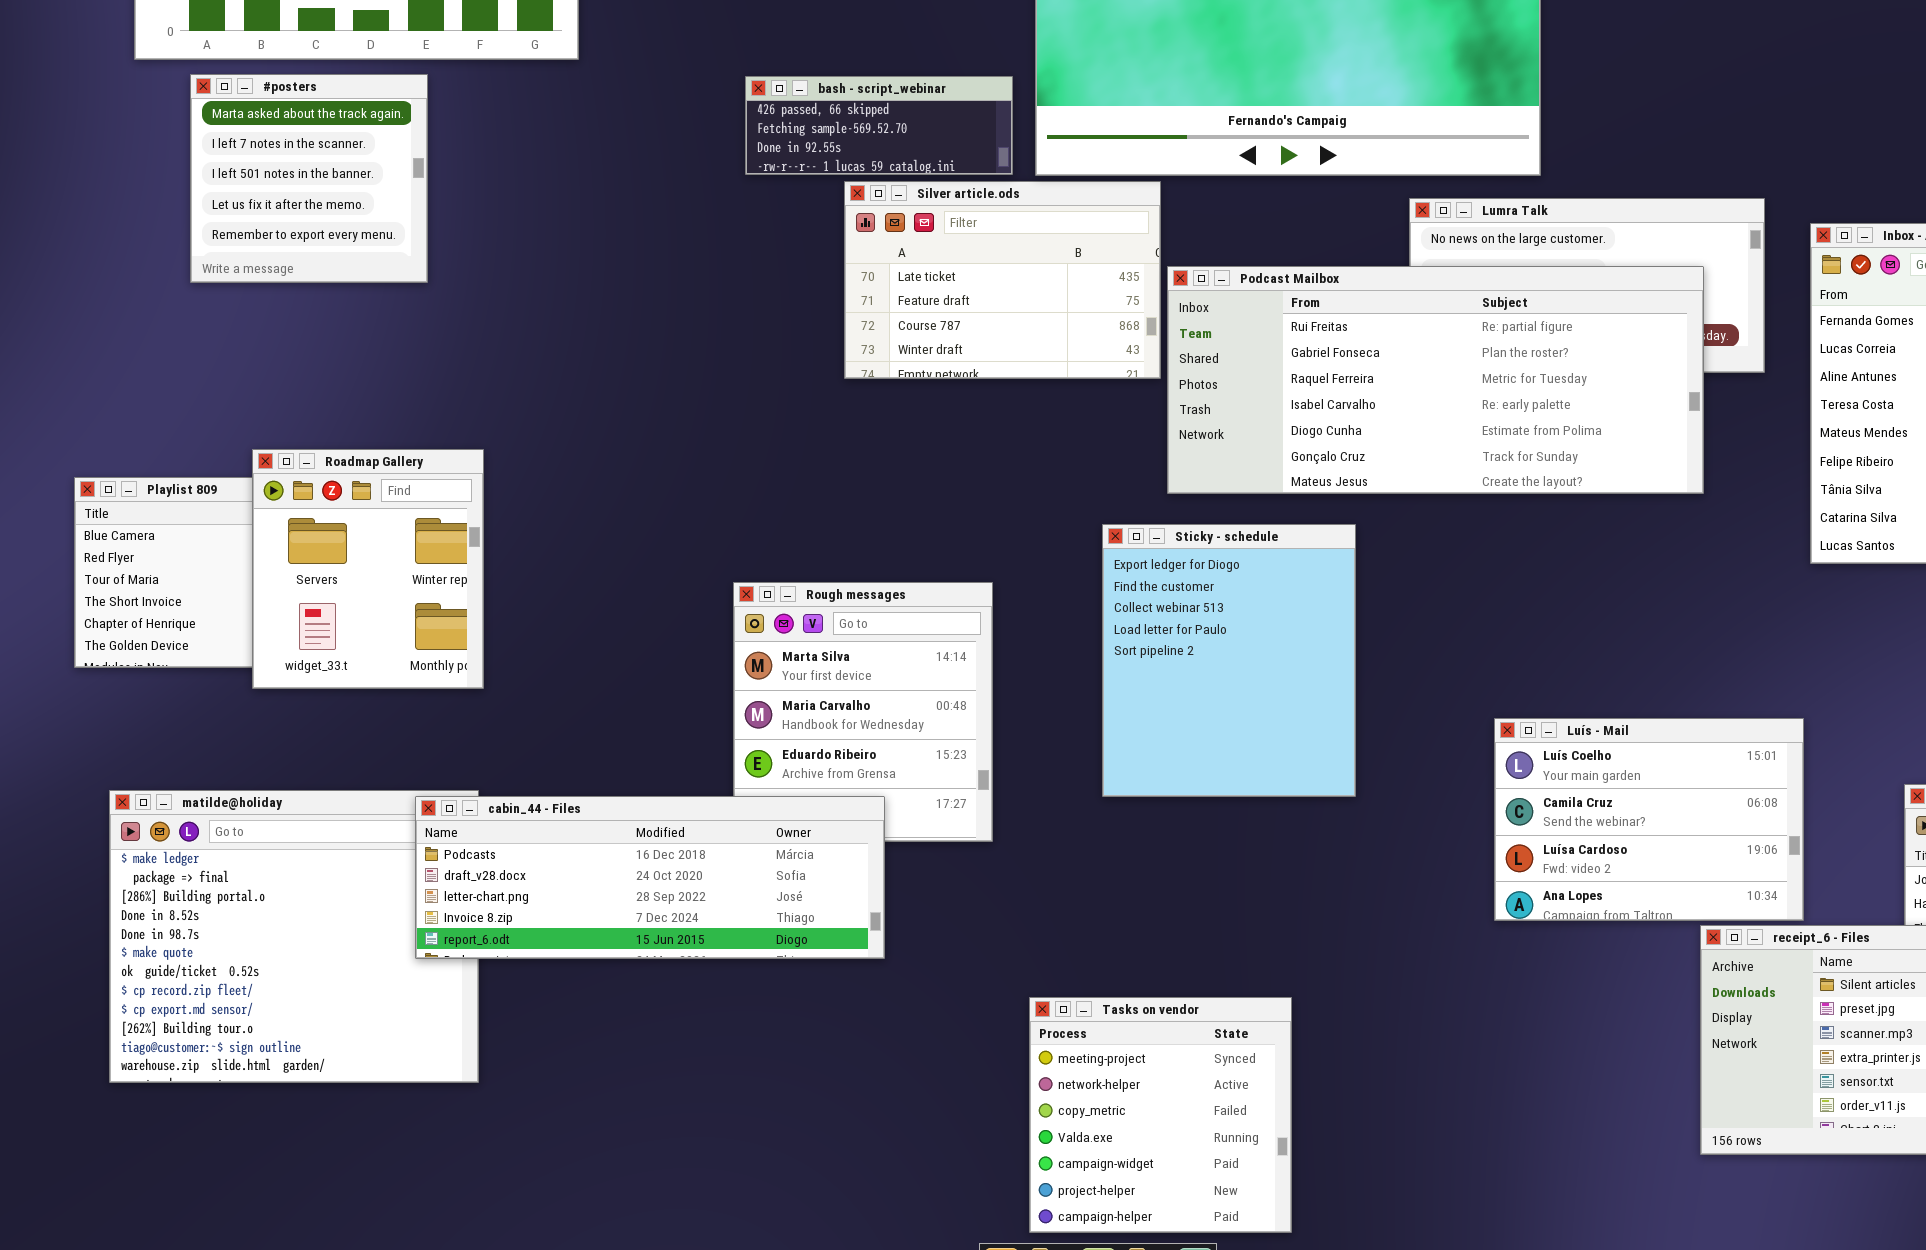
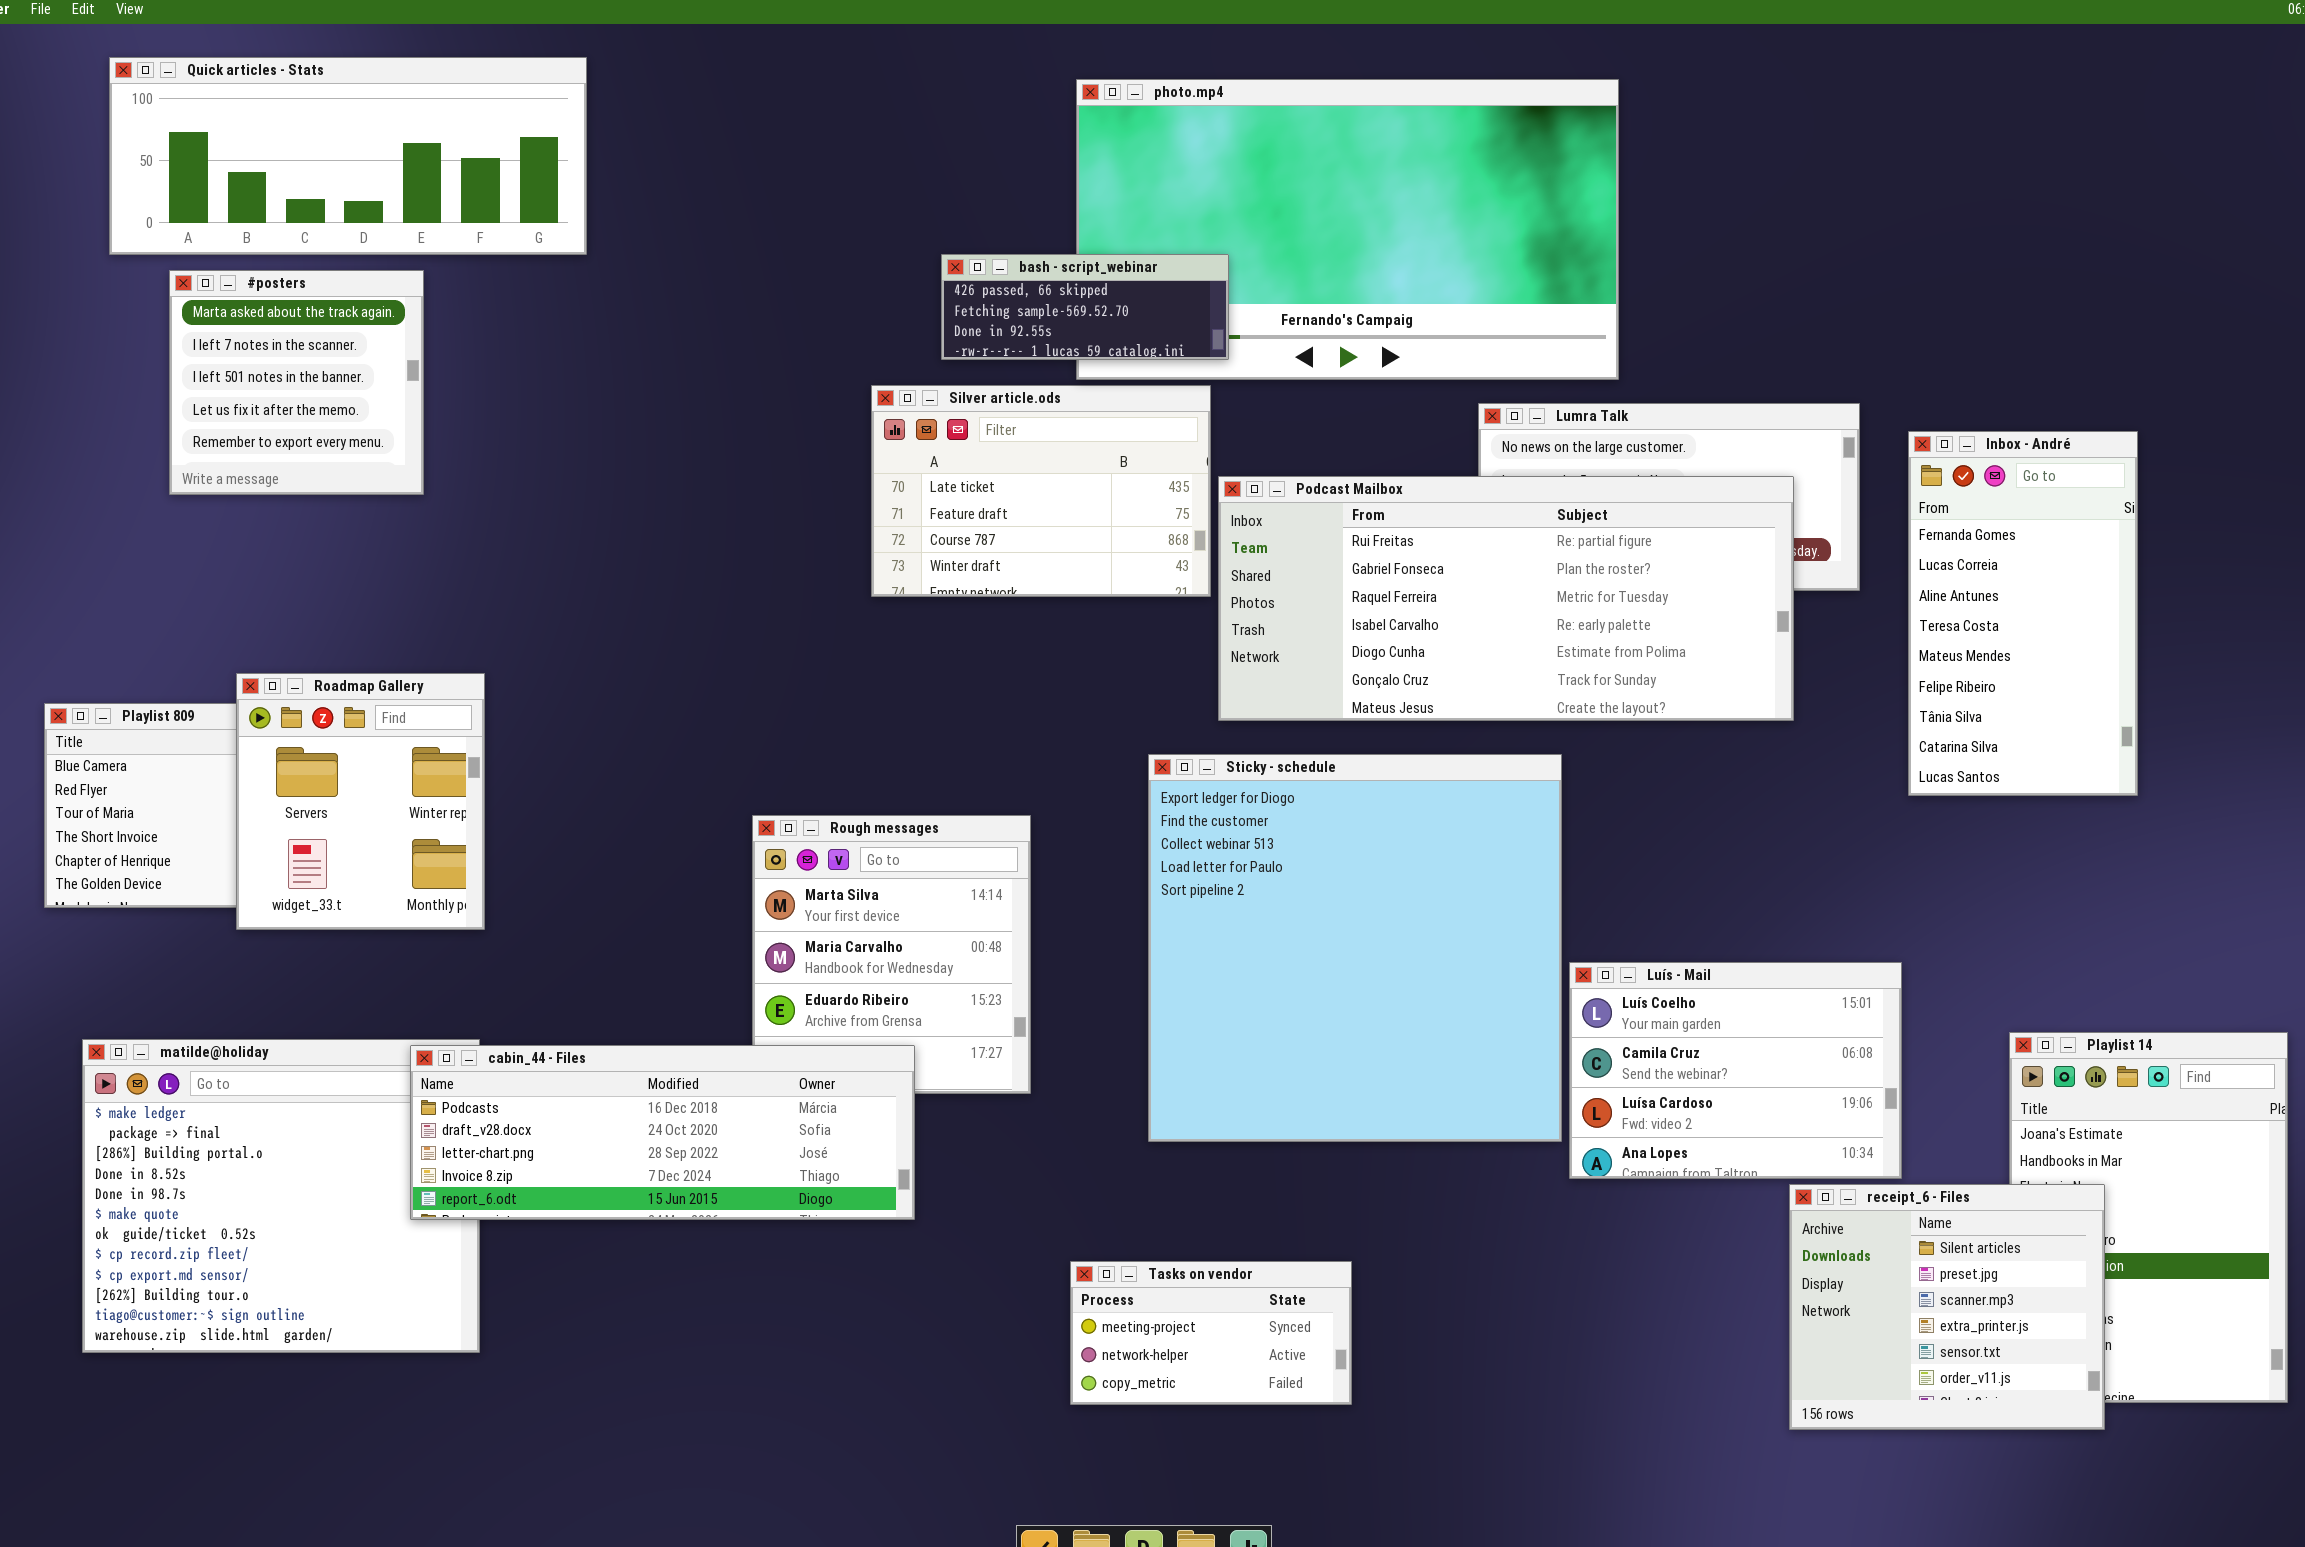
bash - script_webinar: [745,76,1013,175] -> [941,254,1229,360], moved
Sticky - schedule: [1102,524,1356,797] -> [1148,754,1562,1142], resized
Tasks on vendor: [1029,997,1292,1233] -> [1070,1261,1352,1405], resized

